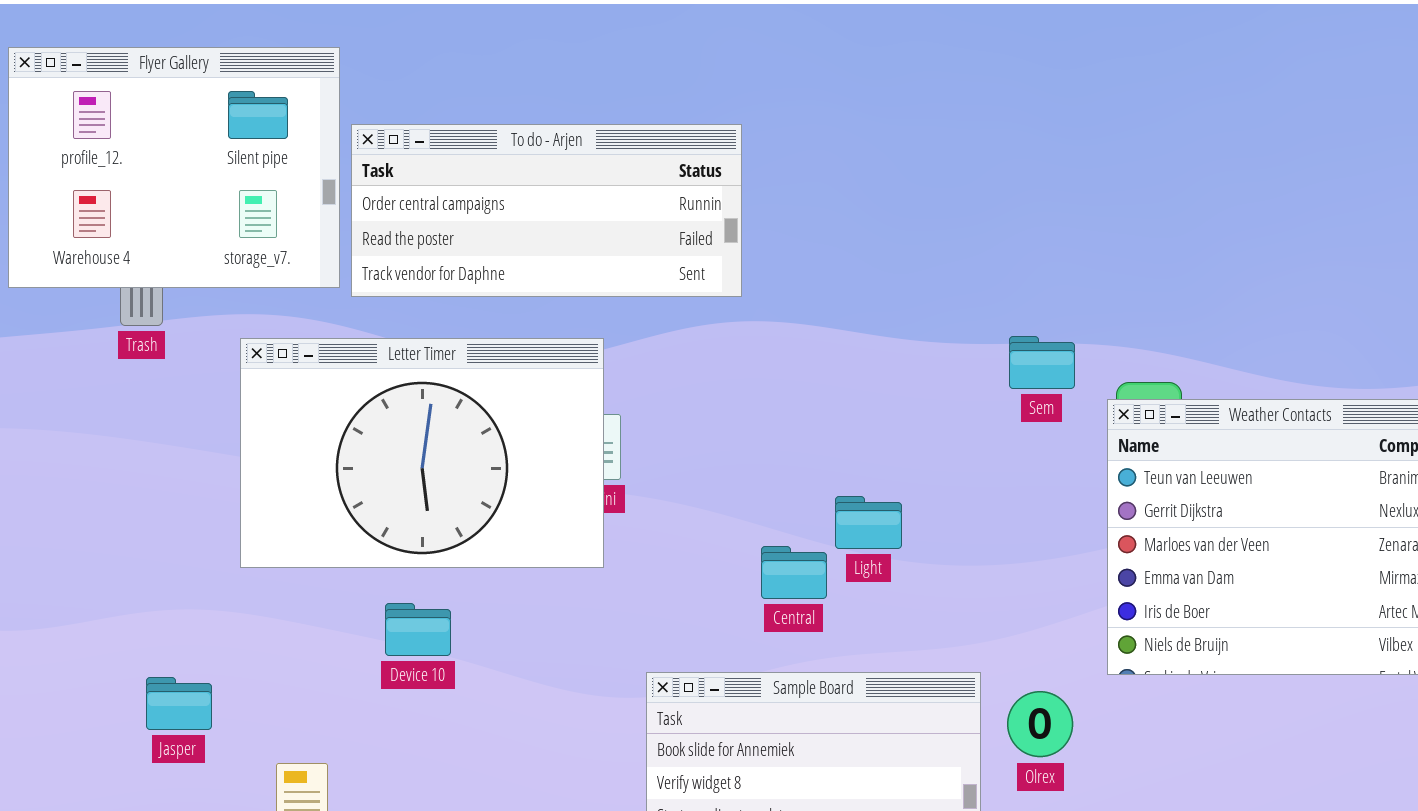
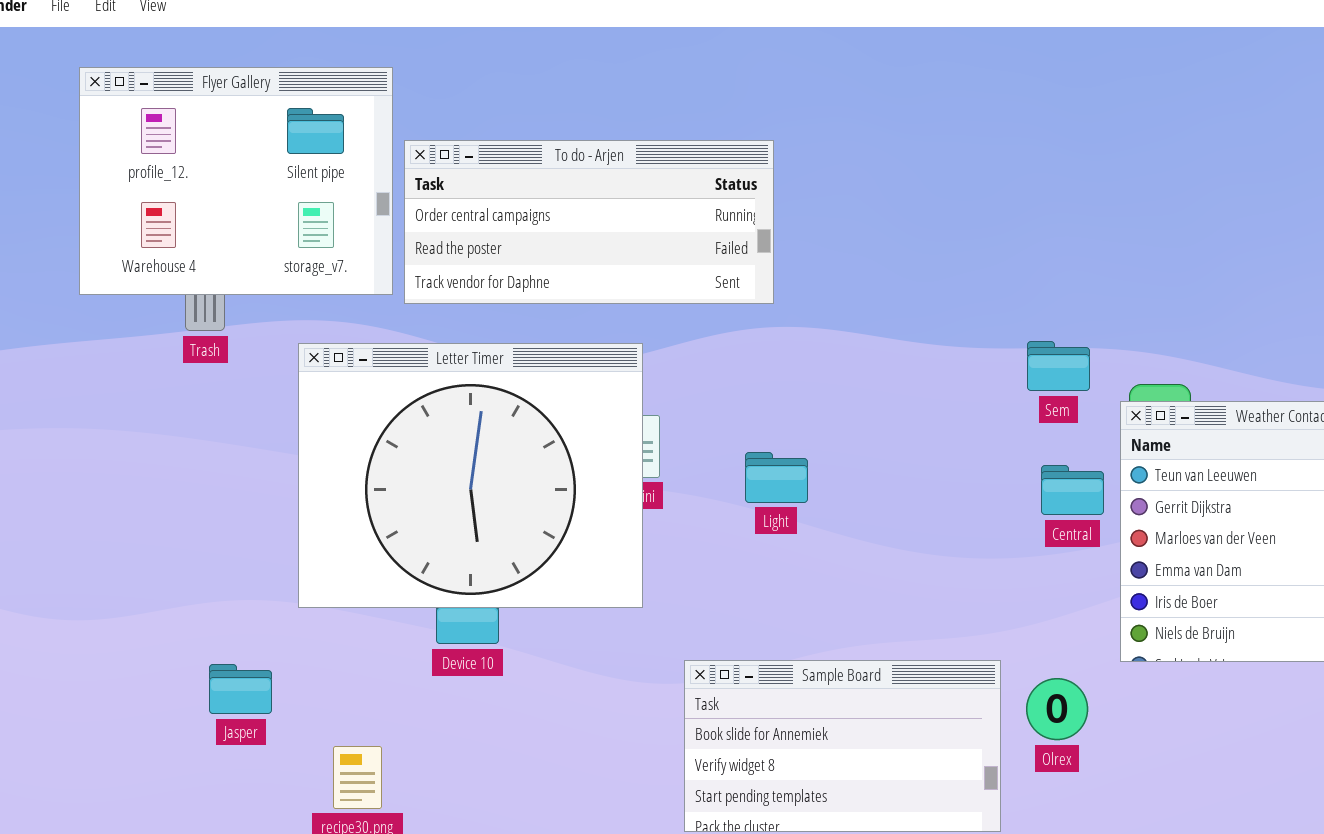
Letter Timer: [240,338,604,568] -> [298,343,643,608], resized
Light: [835,496,902,549] -> [745,452,808,503], moved
Central: [761,546,827,599] -> [1041,465,1104,515], moved

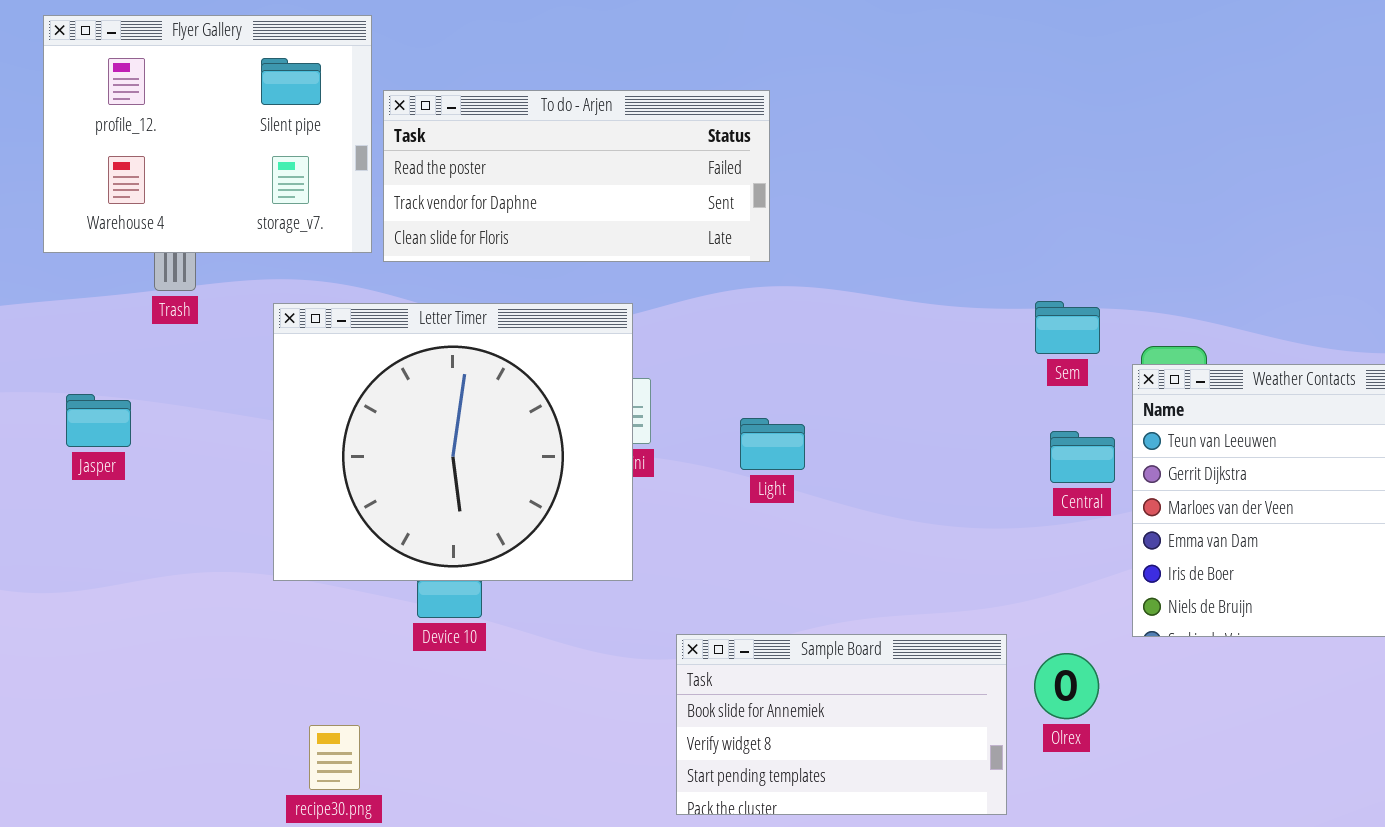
To do - Arjen: [404,140,774,304] -> [383,90,770,262], scrolled down 1 row
Jasper: [209,664,272,714] -> [66,394,131,447], moved

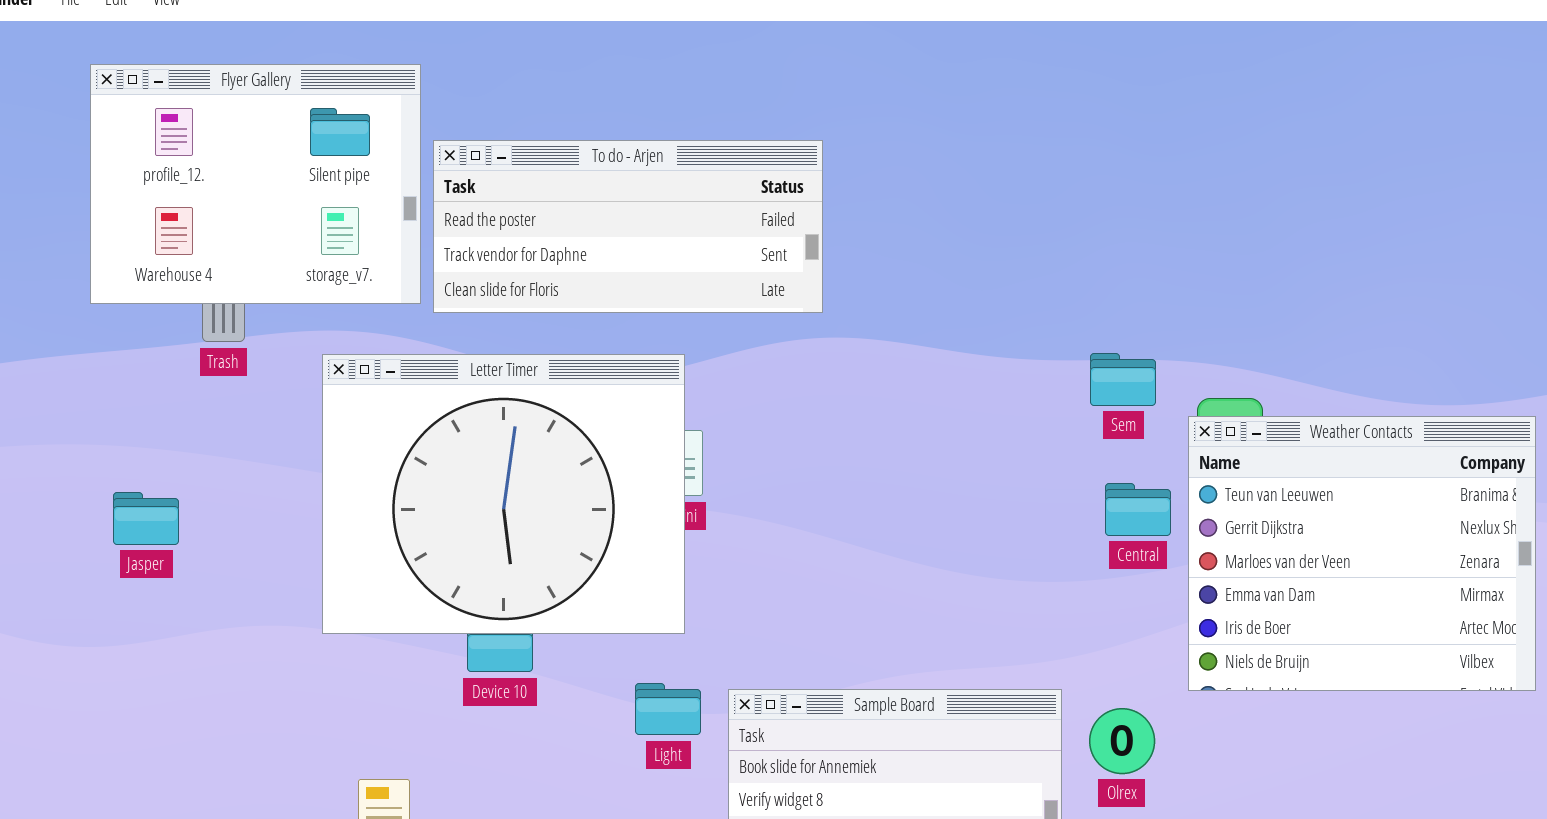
Jasper: [66,394,131,447] -> [113,492,179,545], moved
Light: [740,418,805,470] -> [635,683,701,735], moved

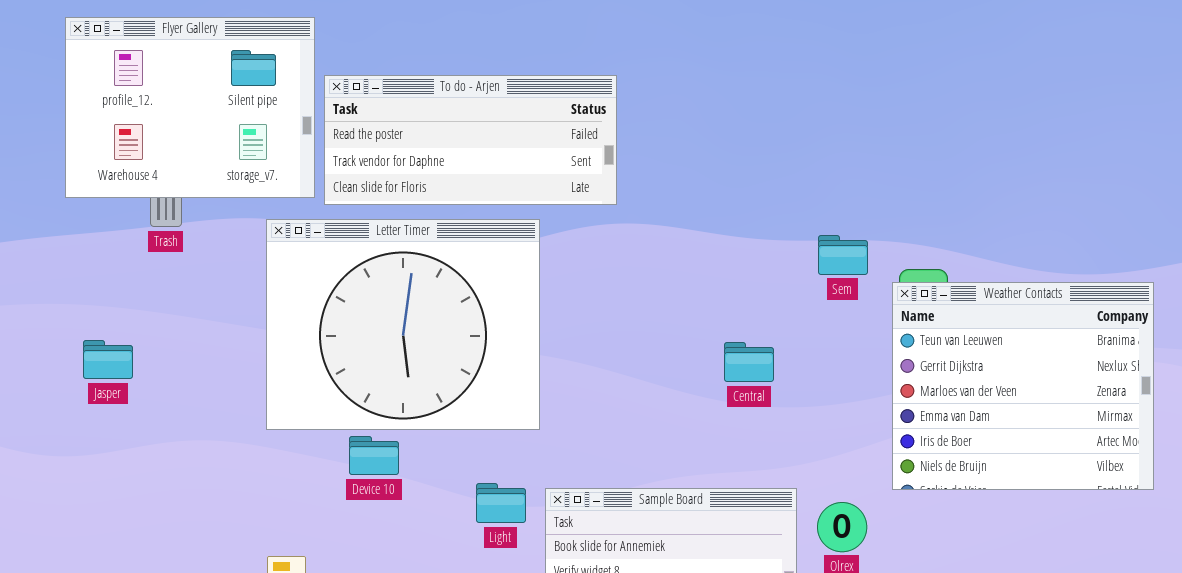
Letter Timer: [322,354,685,634] -> [266,219,540,430], moved
Central: [1105,483,1171,536] -> [724,342,774,382], moved

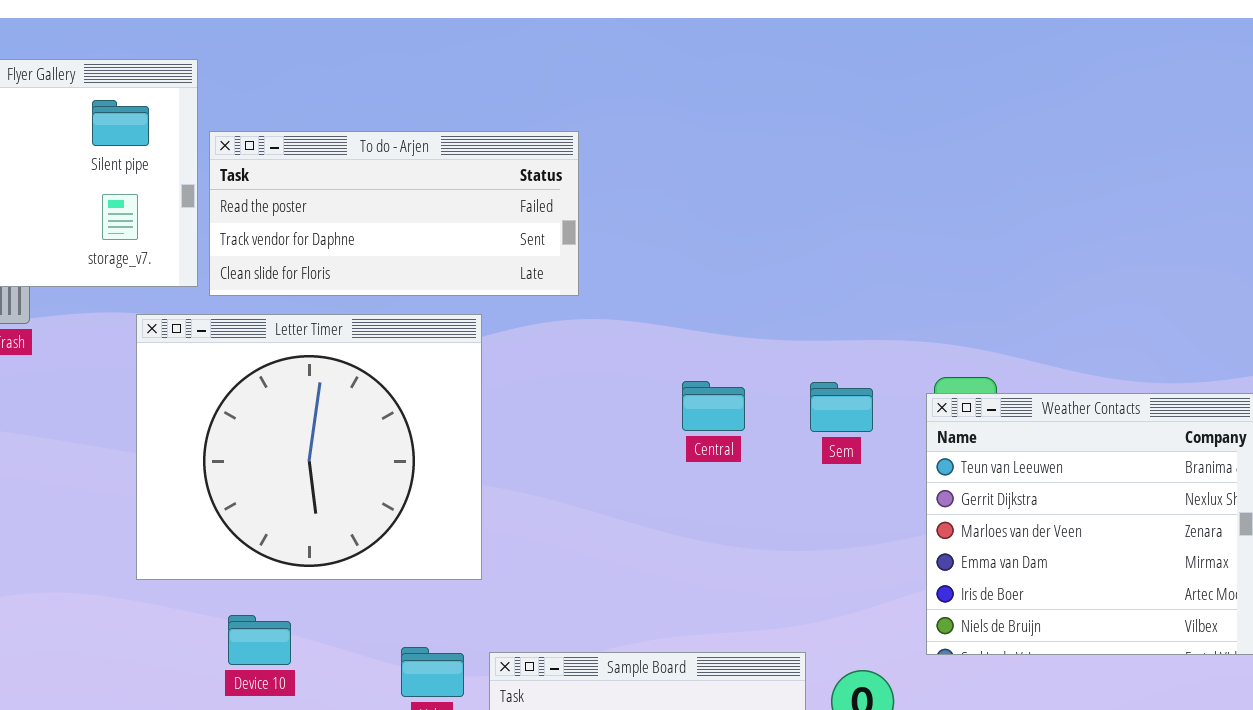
Sem: [818,235,868,275] -> [810,382,873,432], moved
Central: [724,342,774,382] -> [682,381,745,431], moved
Device 10: [349,436,399,475] -> [228,615,291,665], moved

